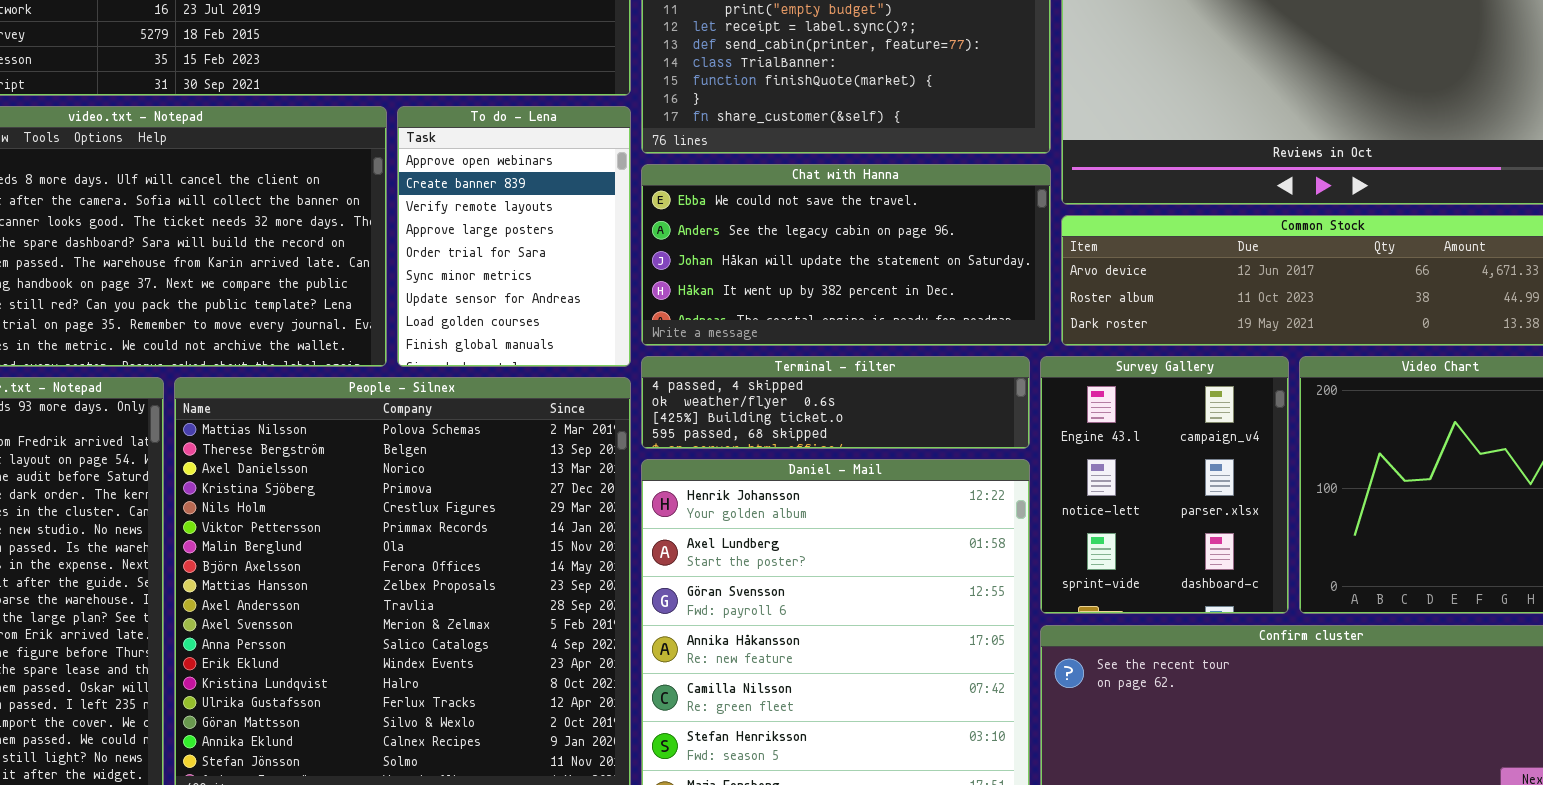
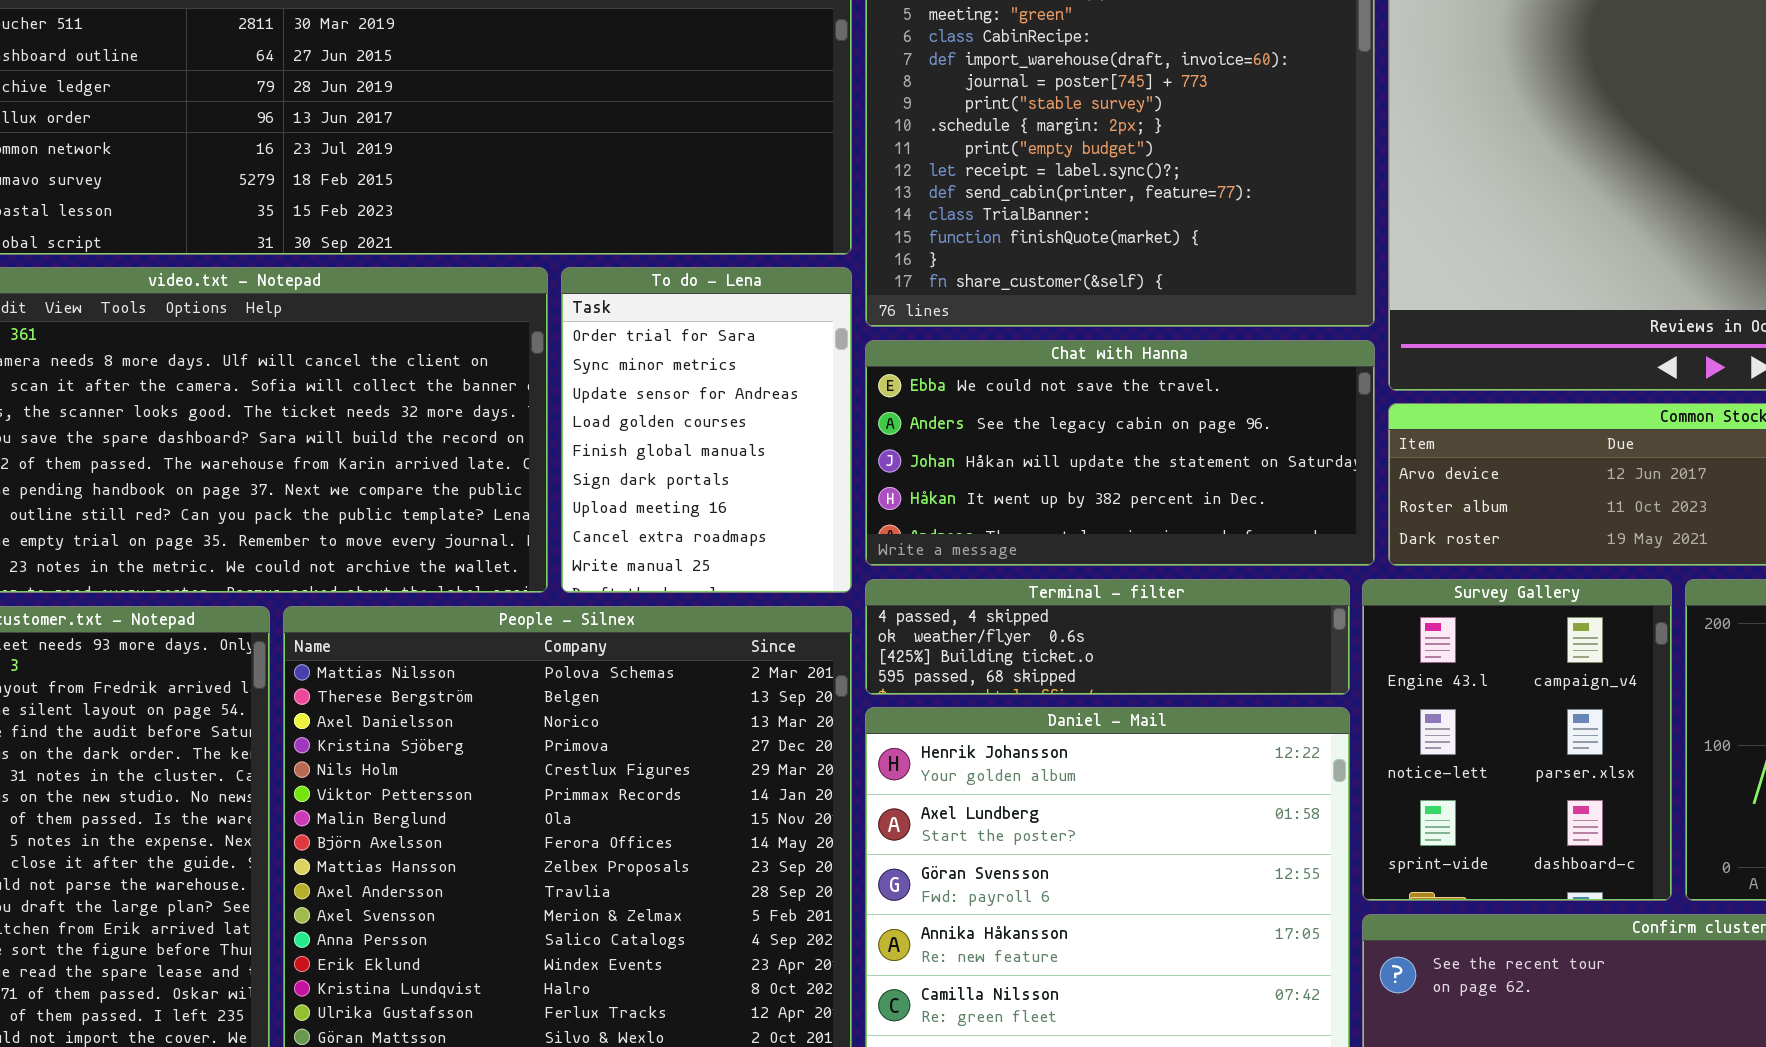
To do - Lena: [397,106,631,367] -> [561,267,852,593], scrolled down 4 rows

